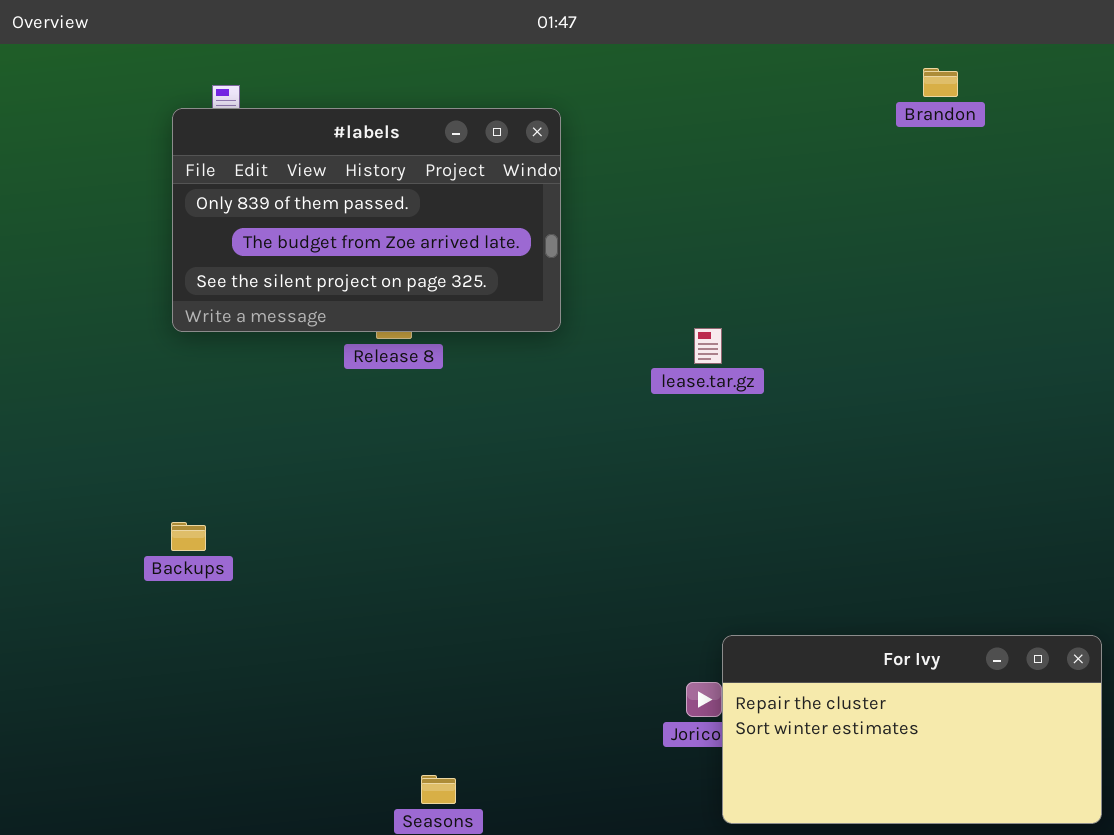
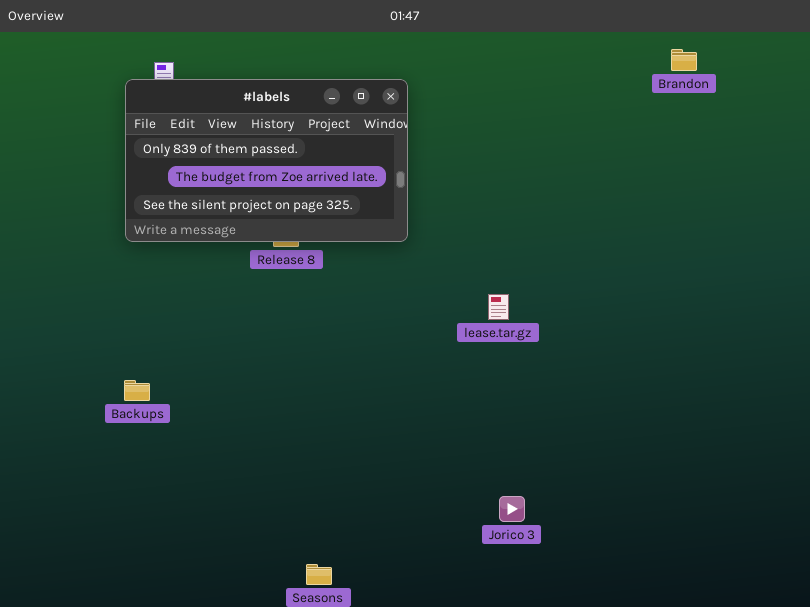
lease.tar.gz: [694,328,722,364] -> [488,294,509,320], moved
For Ivy: [722,635,1102,824] -> none, closed

